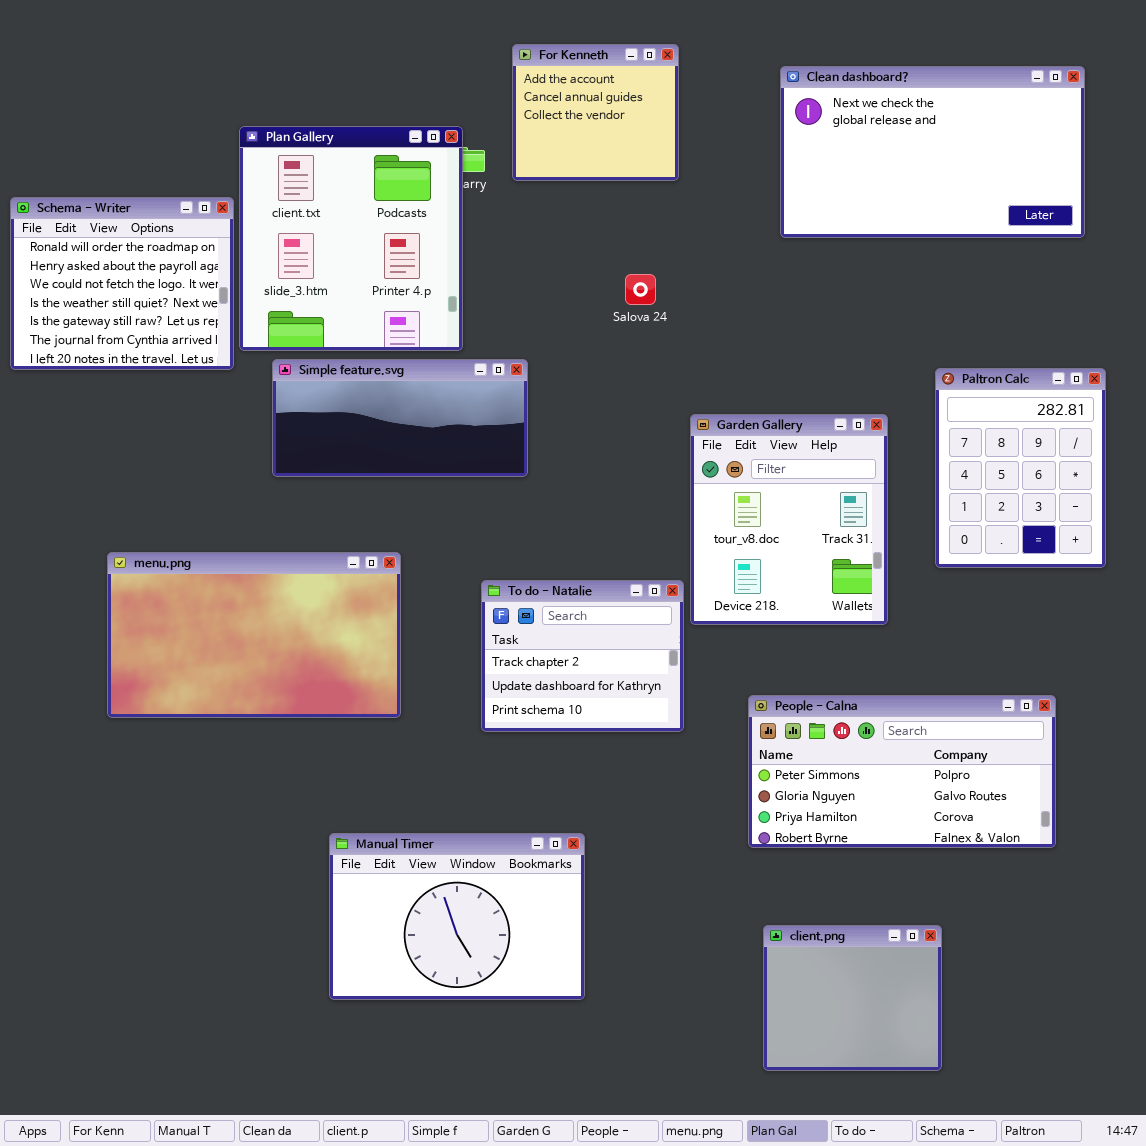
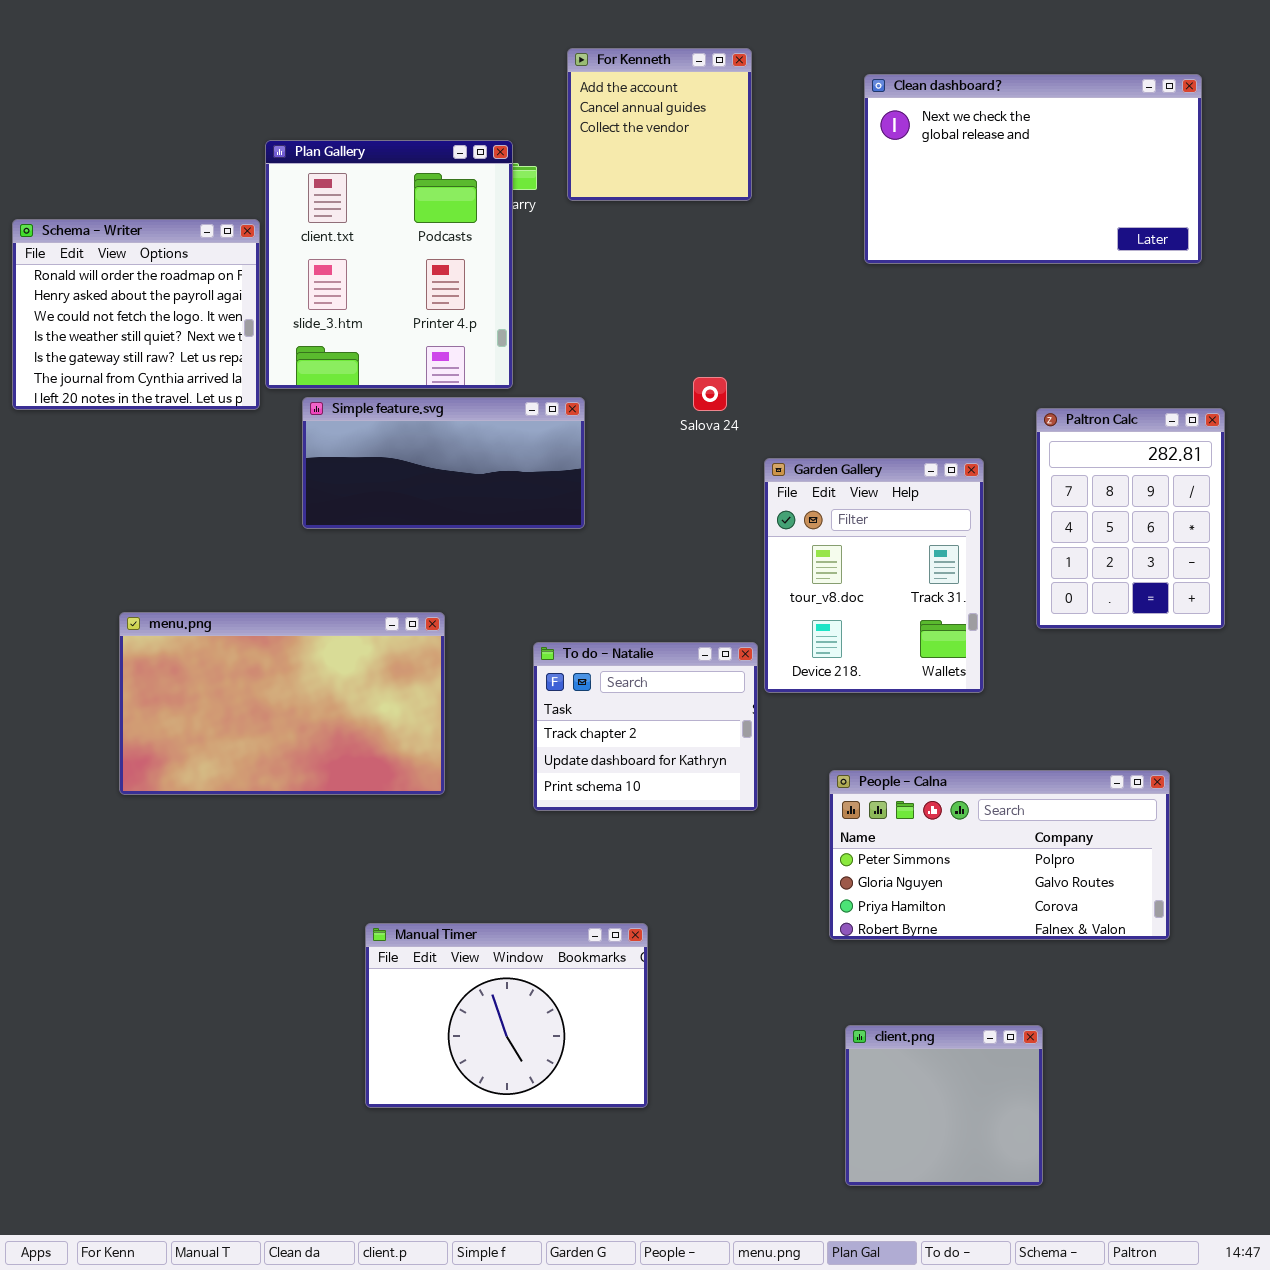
Salova 24: [625,274,656,305] -> [693,377,727,411], moved

